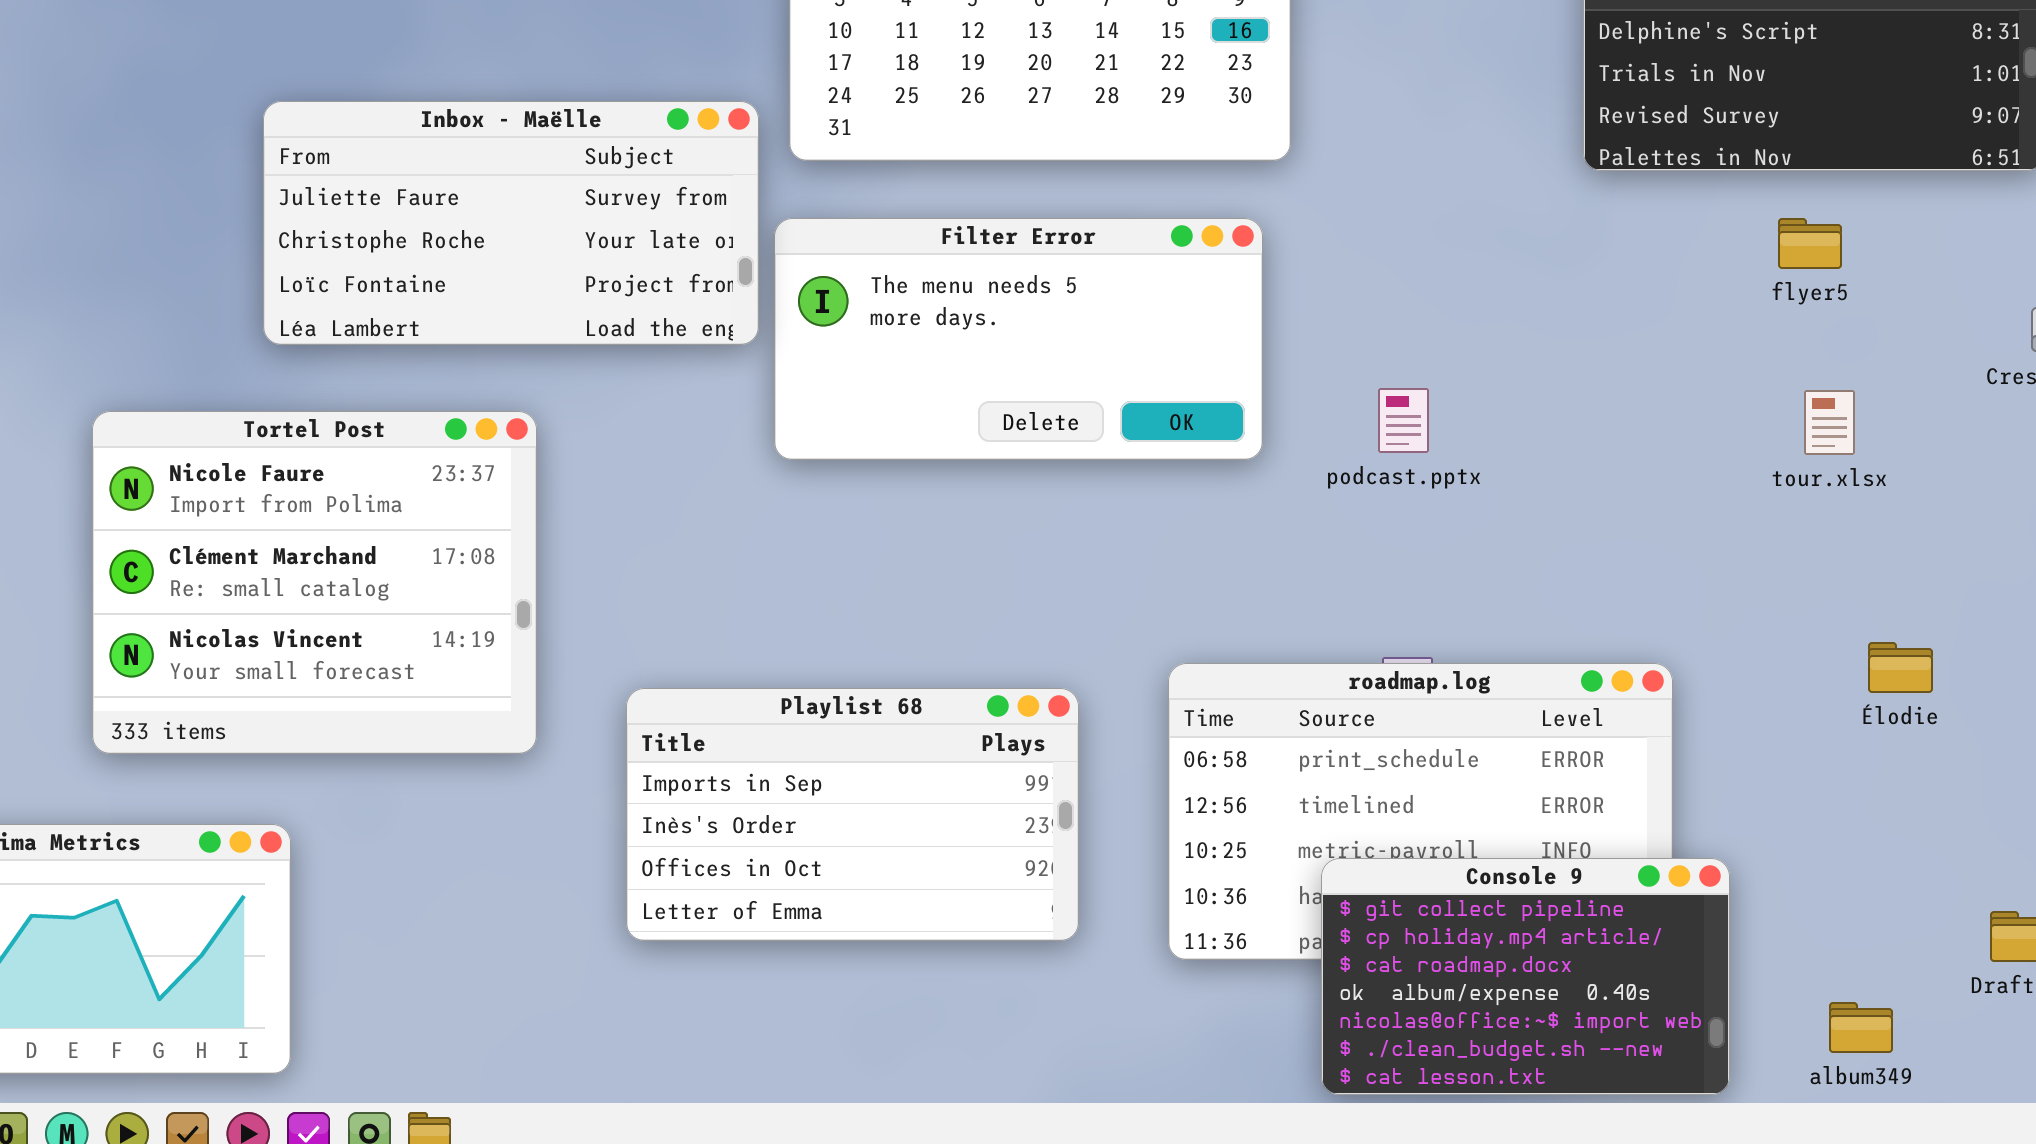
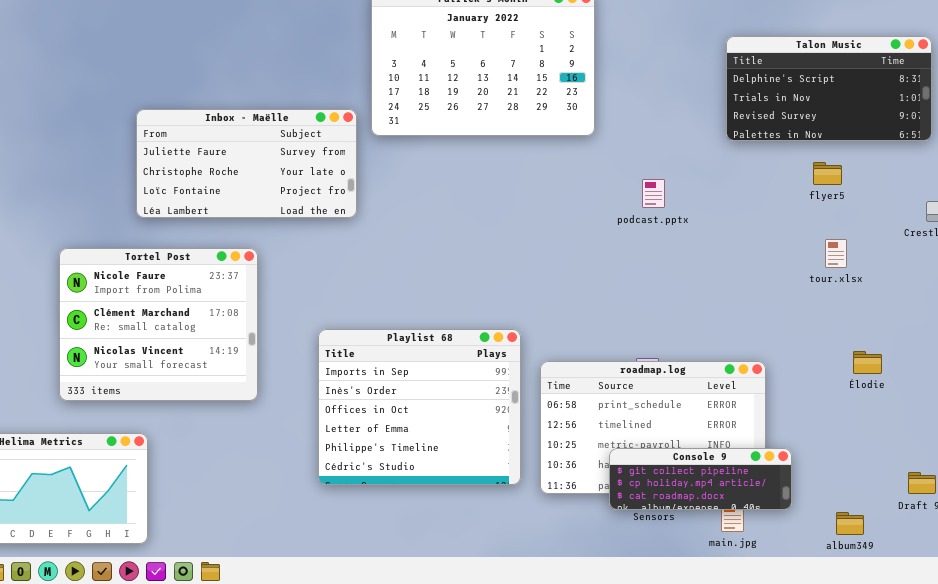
Filter Error: [774,218,1263,460] -> none, closed
podcast.pptx: [1378,388,1429,453] -> [642,179,665,208], moved
Playlist 68: [626,688,1079,941] -> [318,329,521,485], moved, resized
Console 9: [1321,858,1730,1095] -> [609,448,792,510], resized

